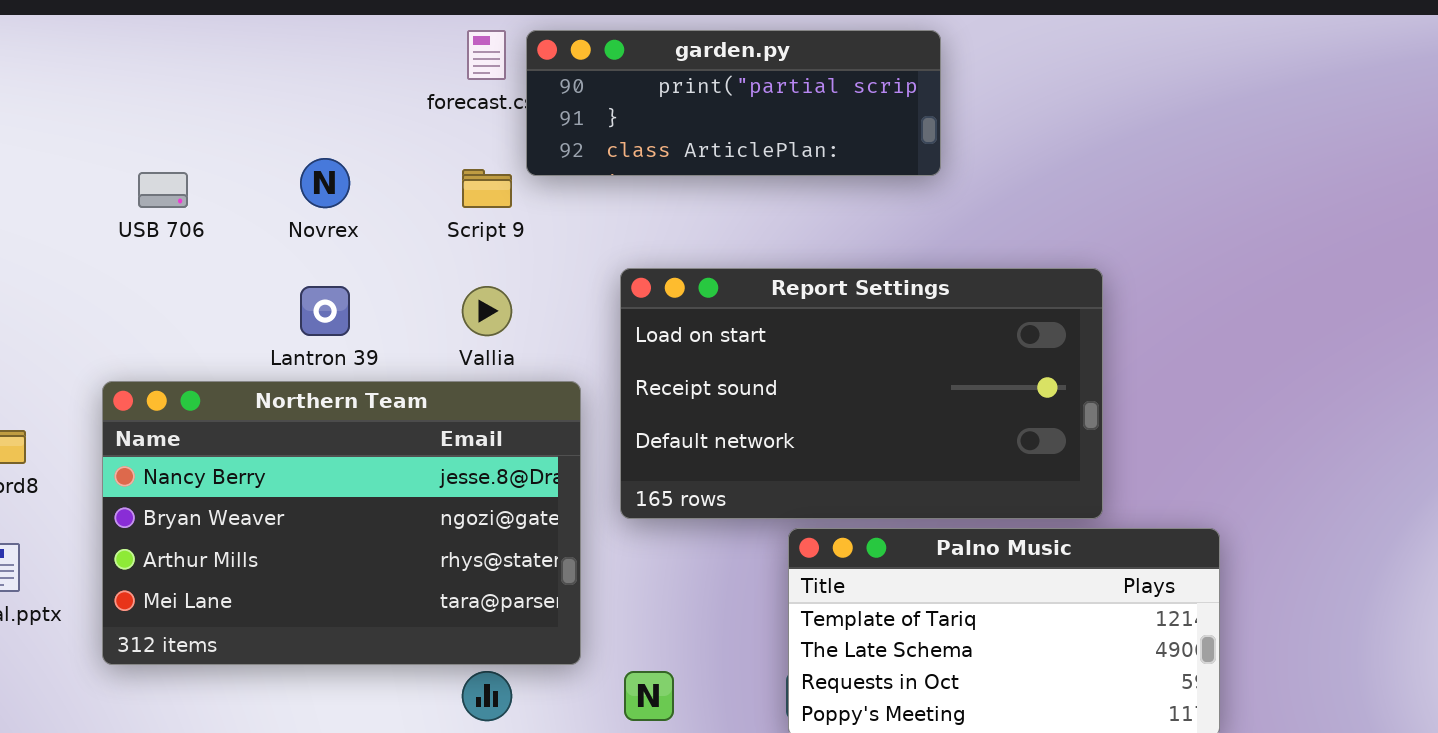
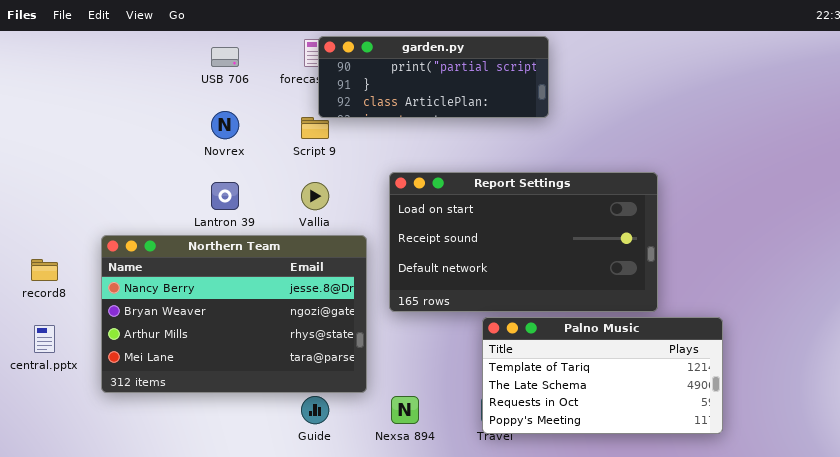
garden.py: [526,30,941,176] -> [318,36,549,118], moved
USB 706: [138,172,188,208] -> [211,47,239,67], moved

